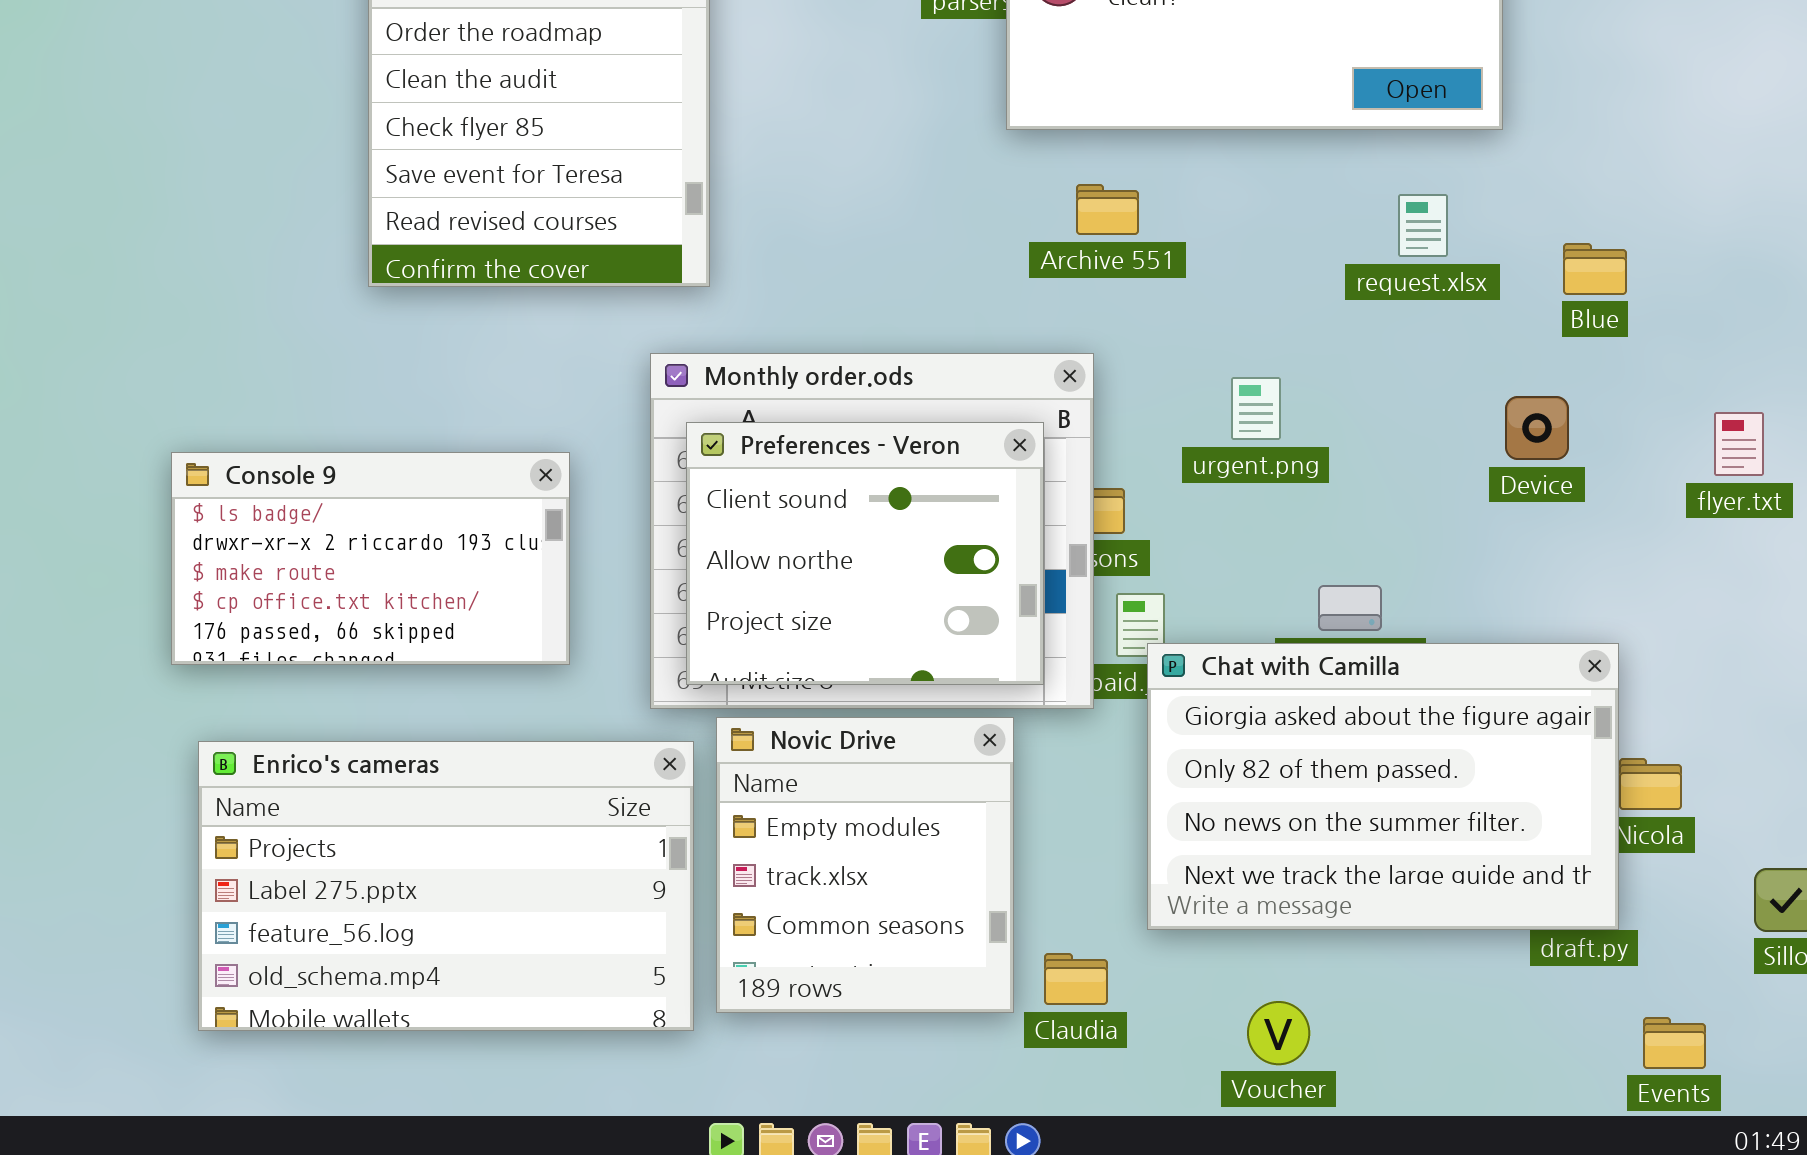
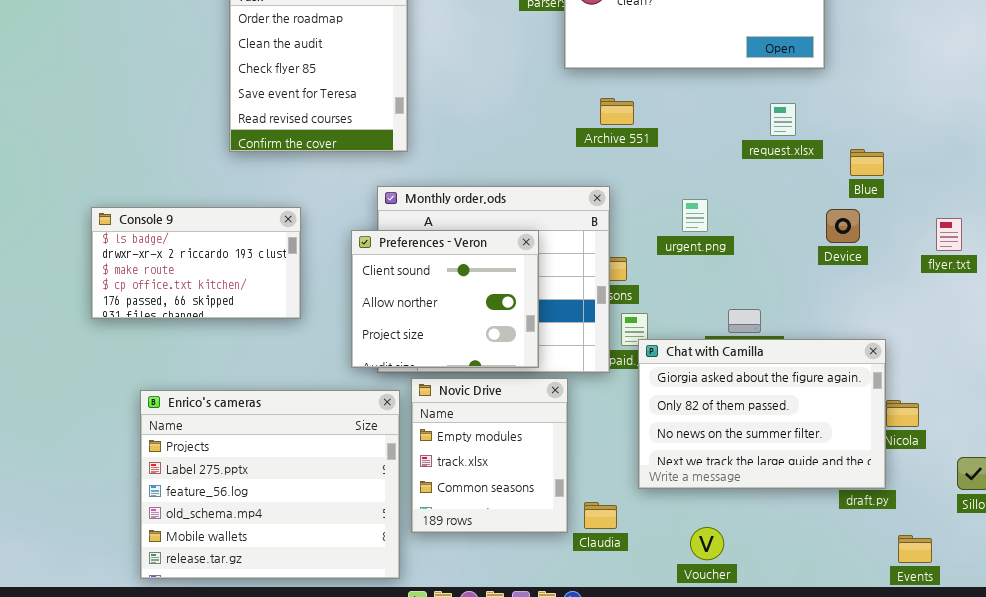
Blue: [1563,243,1627,295] -> [850,149,884,176], moved
Preferences - Veron: [686,422,1044,685] -> [351,230,539,368], moved
Console 9: [171,452,570,665] -> [91,207,301,319], moved
Enrico's cameras: [198,741,694,1031] -> [140,390,400,579], resized

